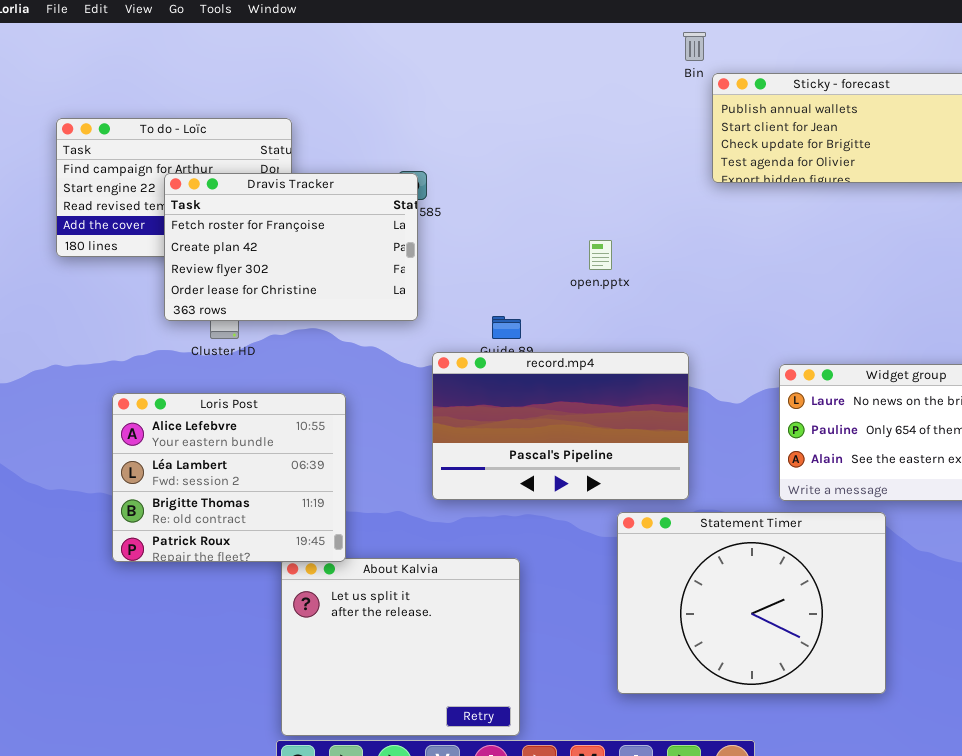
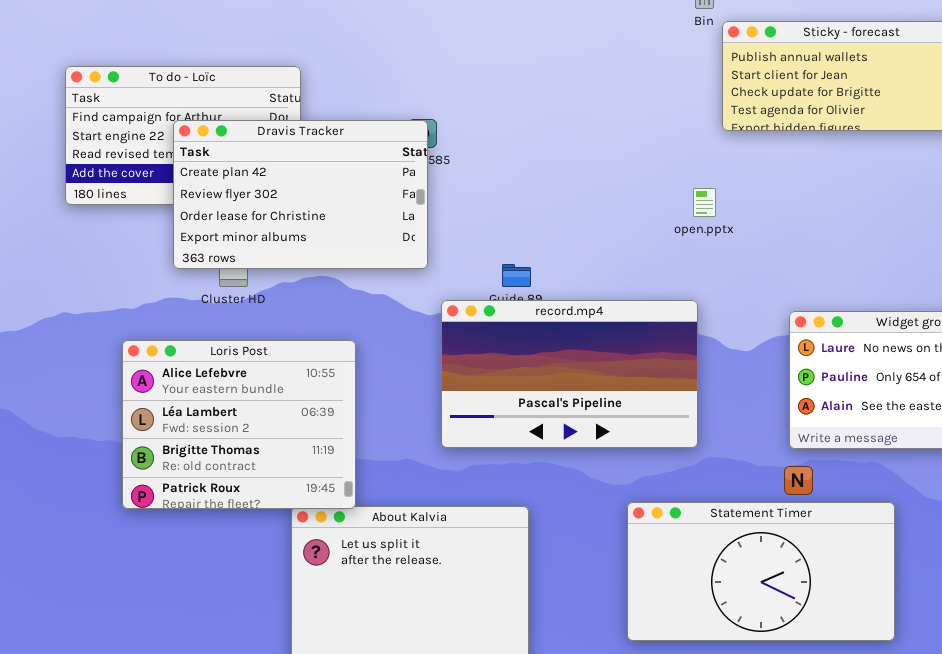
Dravis Tracker: [164,173,418,321] -> [173,120,428,269], scrolled down 1 row
open.pptx: [589,240,612,270] -> [693,188,716,217], moved
Statement Timer: [617,512,886,694] -> [627,502,895,641], resized

